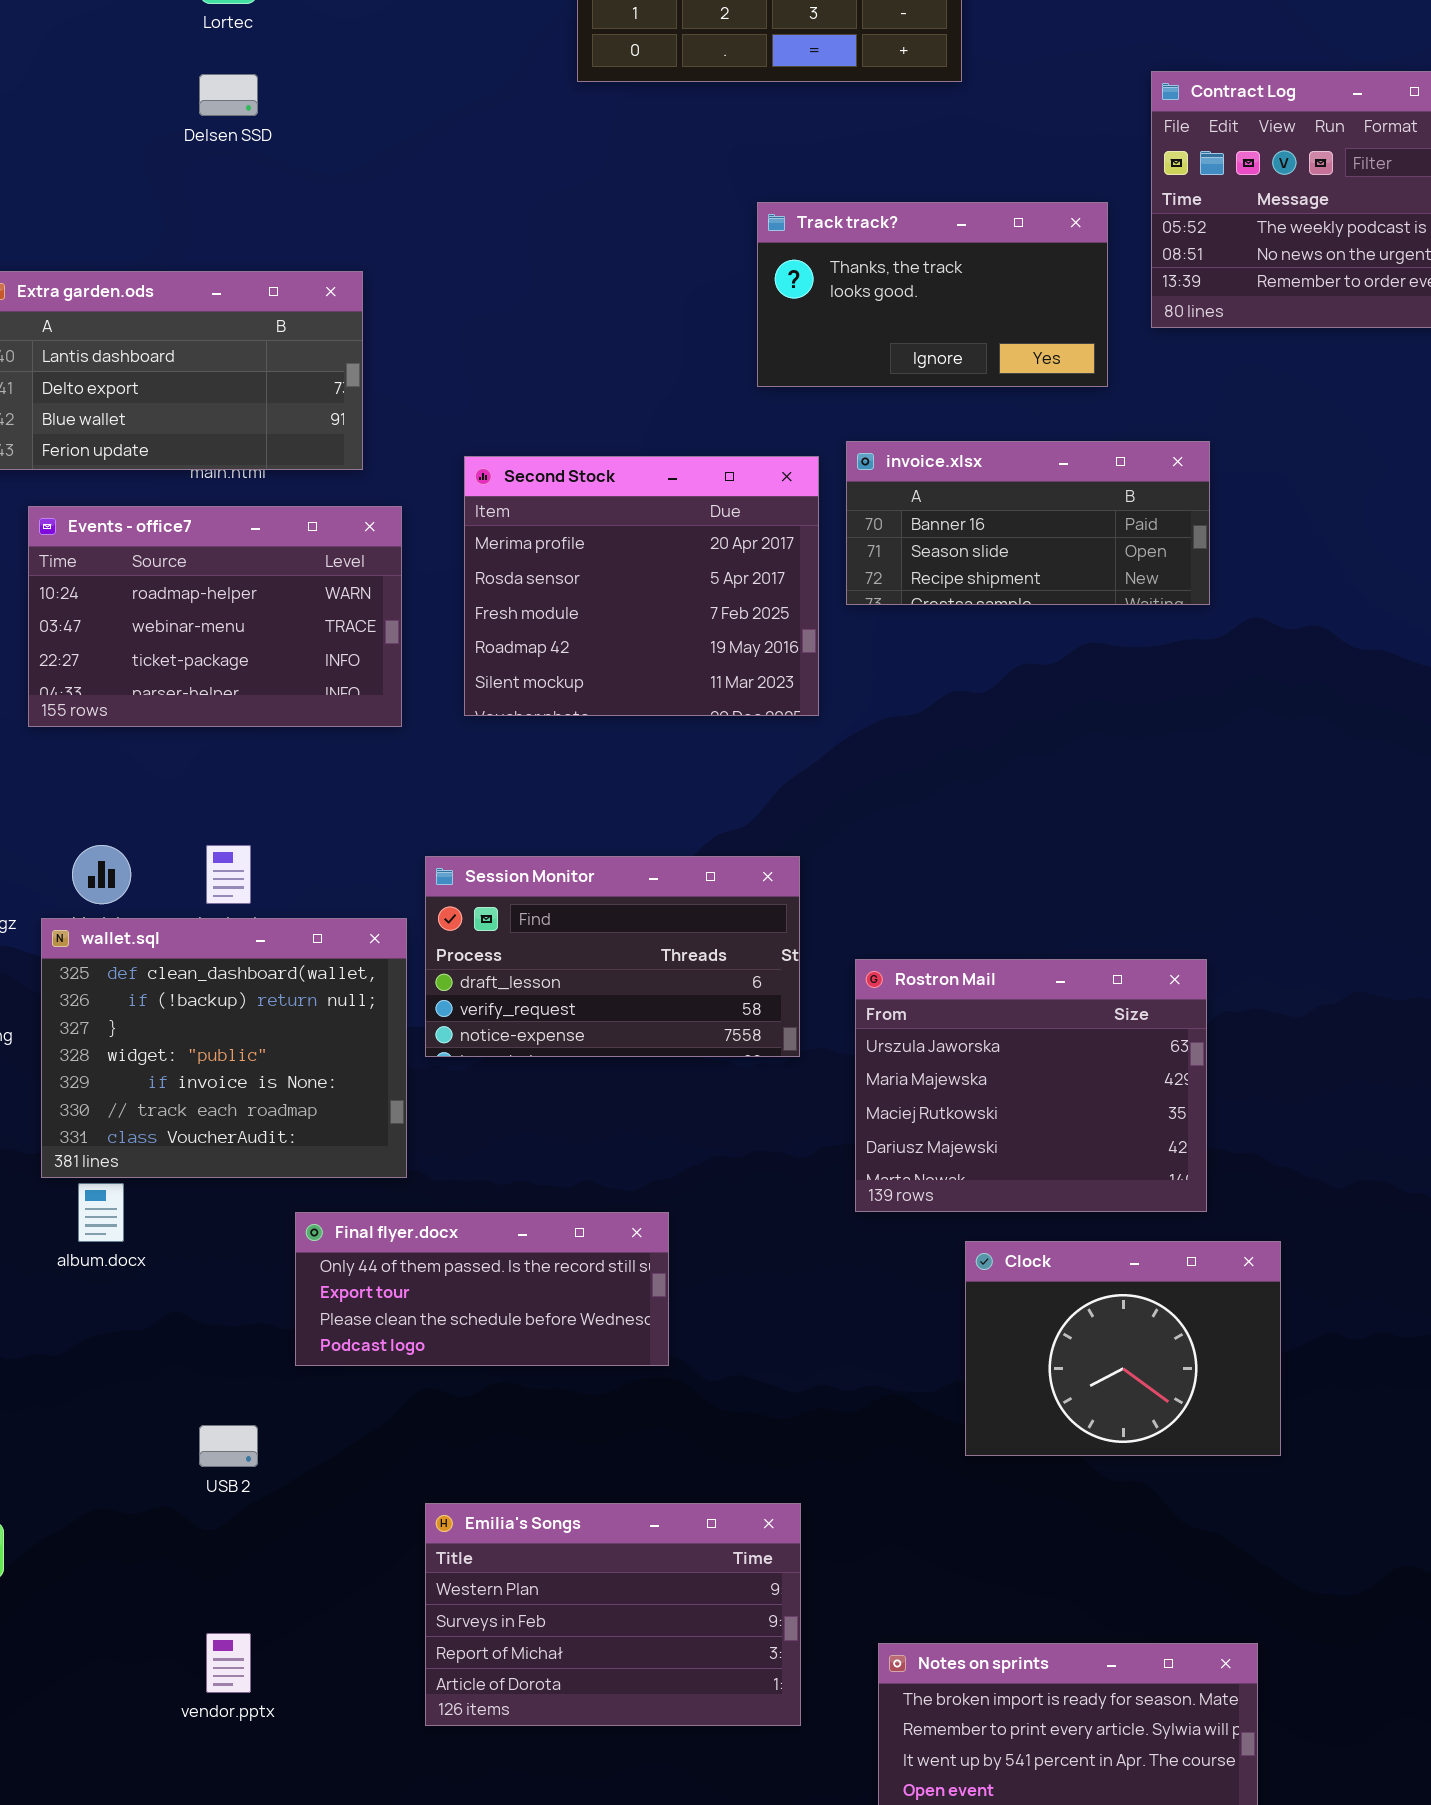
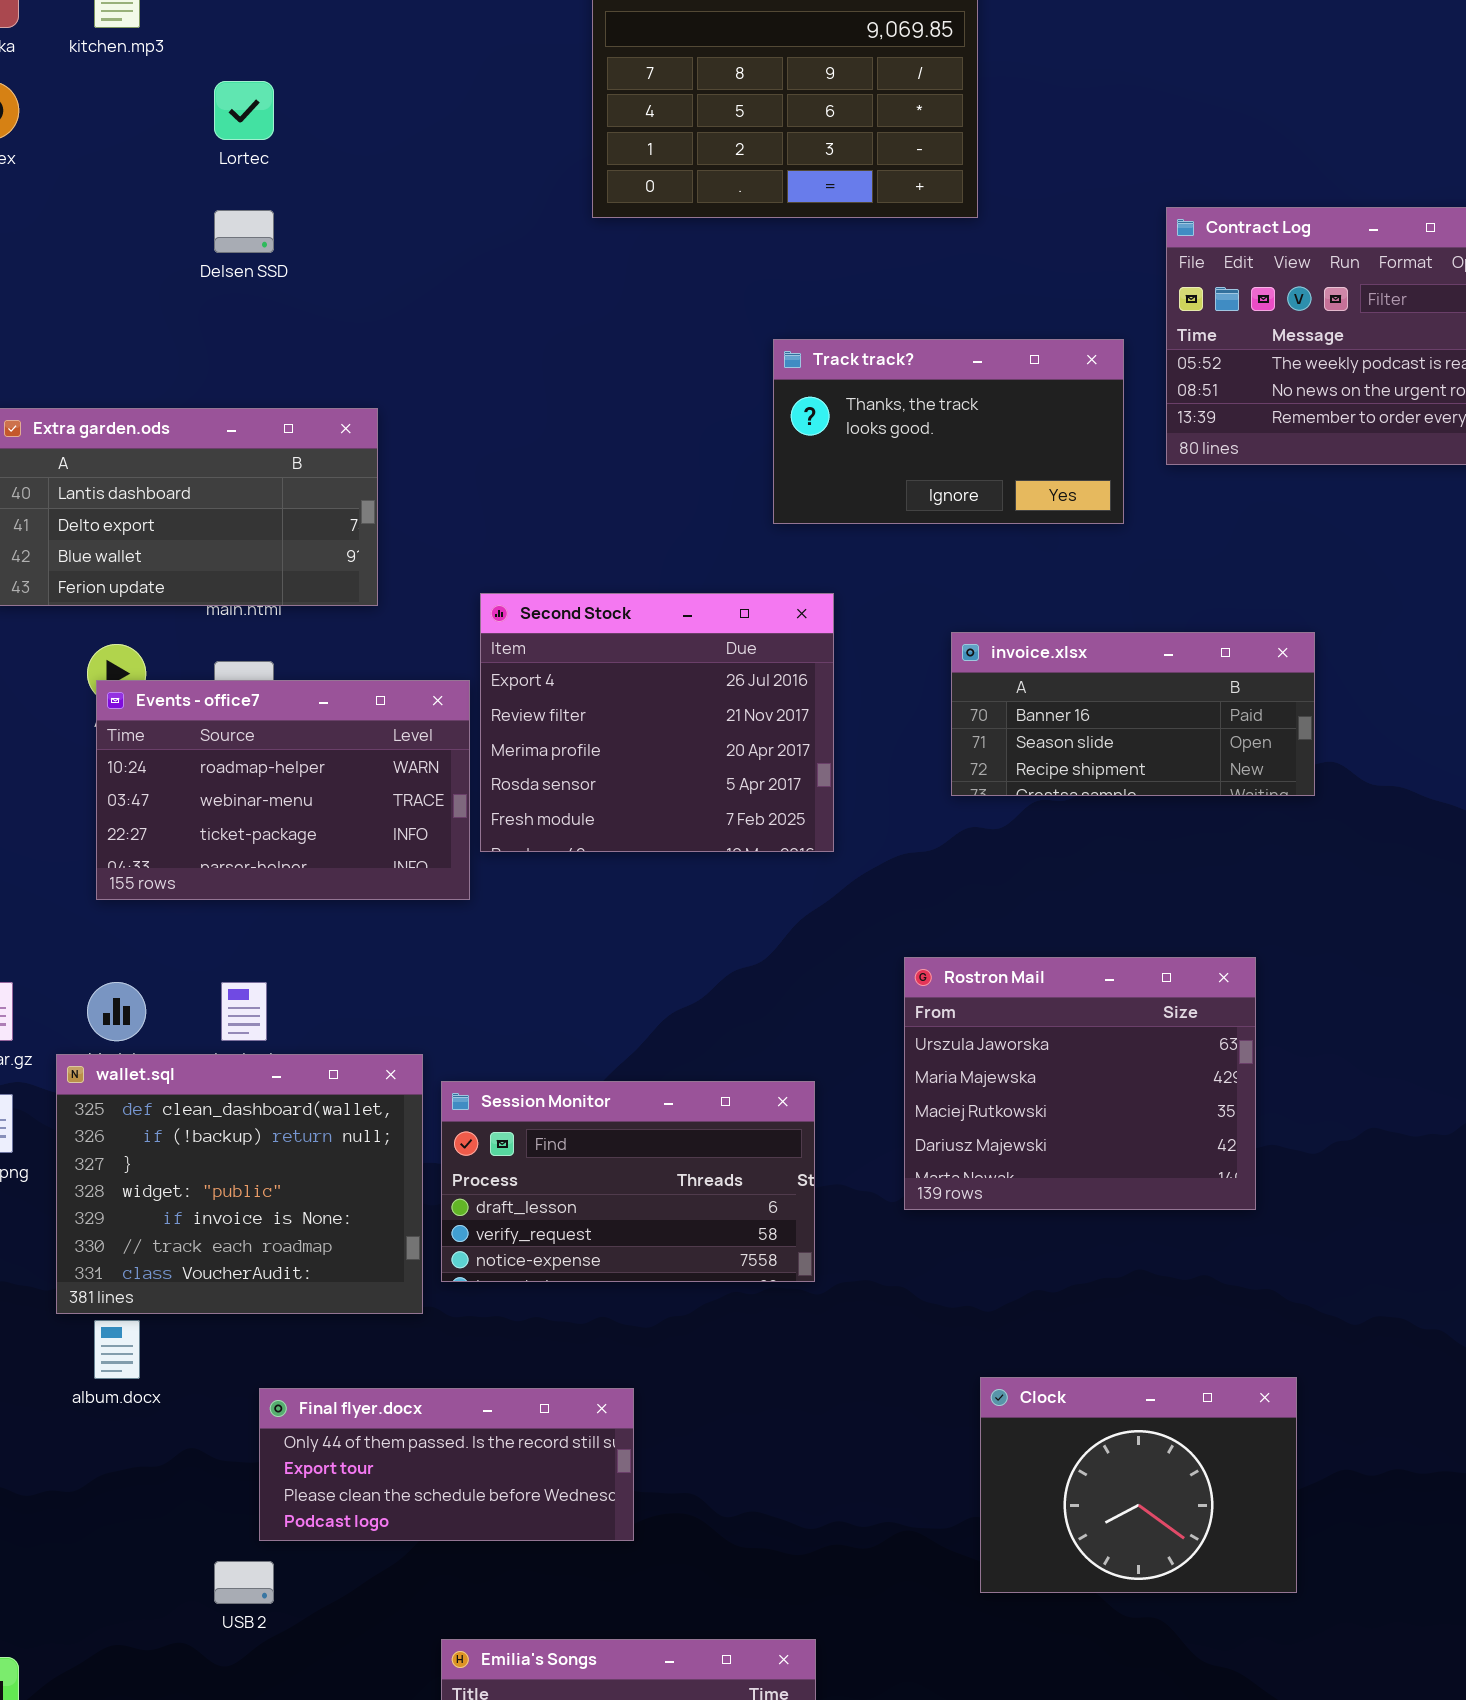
invoice.xlsx: [846,441,1210,605] -> [951,632,1315,796], moved
Second Stock: [464,456,819,716] -> [480,593,834,852], scrolled up 2 rows
Events - office7: [28,506,402,727] -> [96,680,470,900], moved
Session Monitor: [425,856,800,1057] -> [441,1081,815,1282], moved
Rostron Mail: [855,959,1207,1212] -> [904,957,1256,1210], moved
Final flyer.docx: [295,1212,669,1366] -> [259,1388,634,1541], moved

